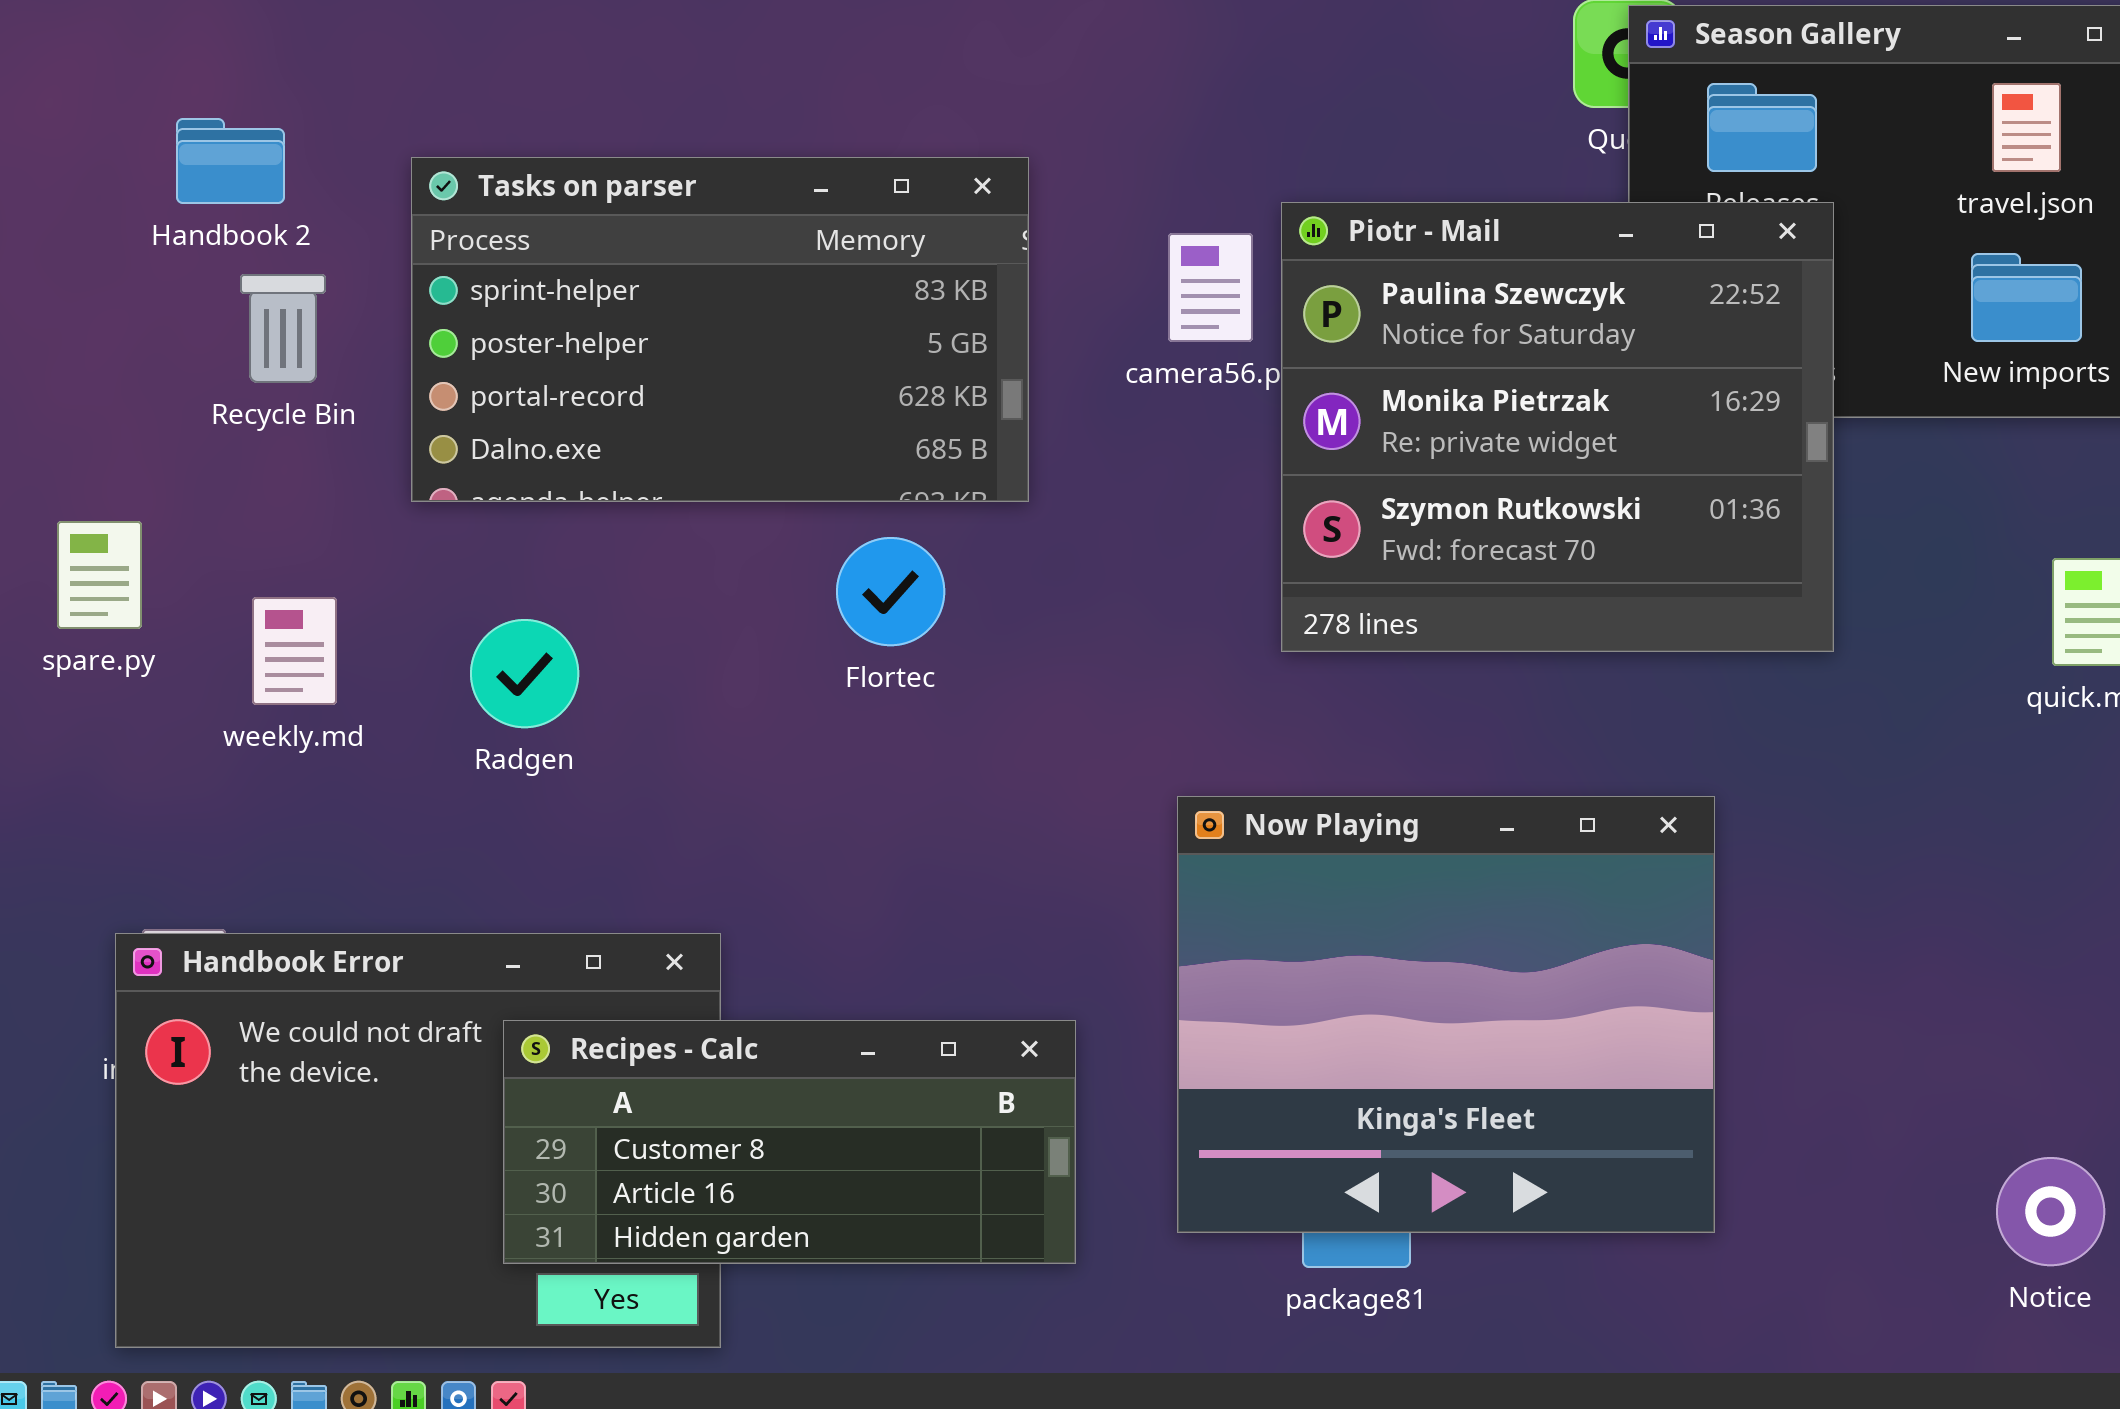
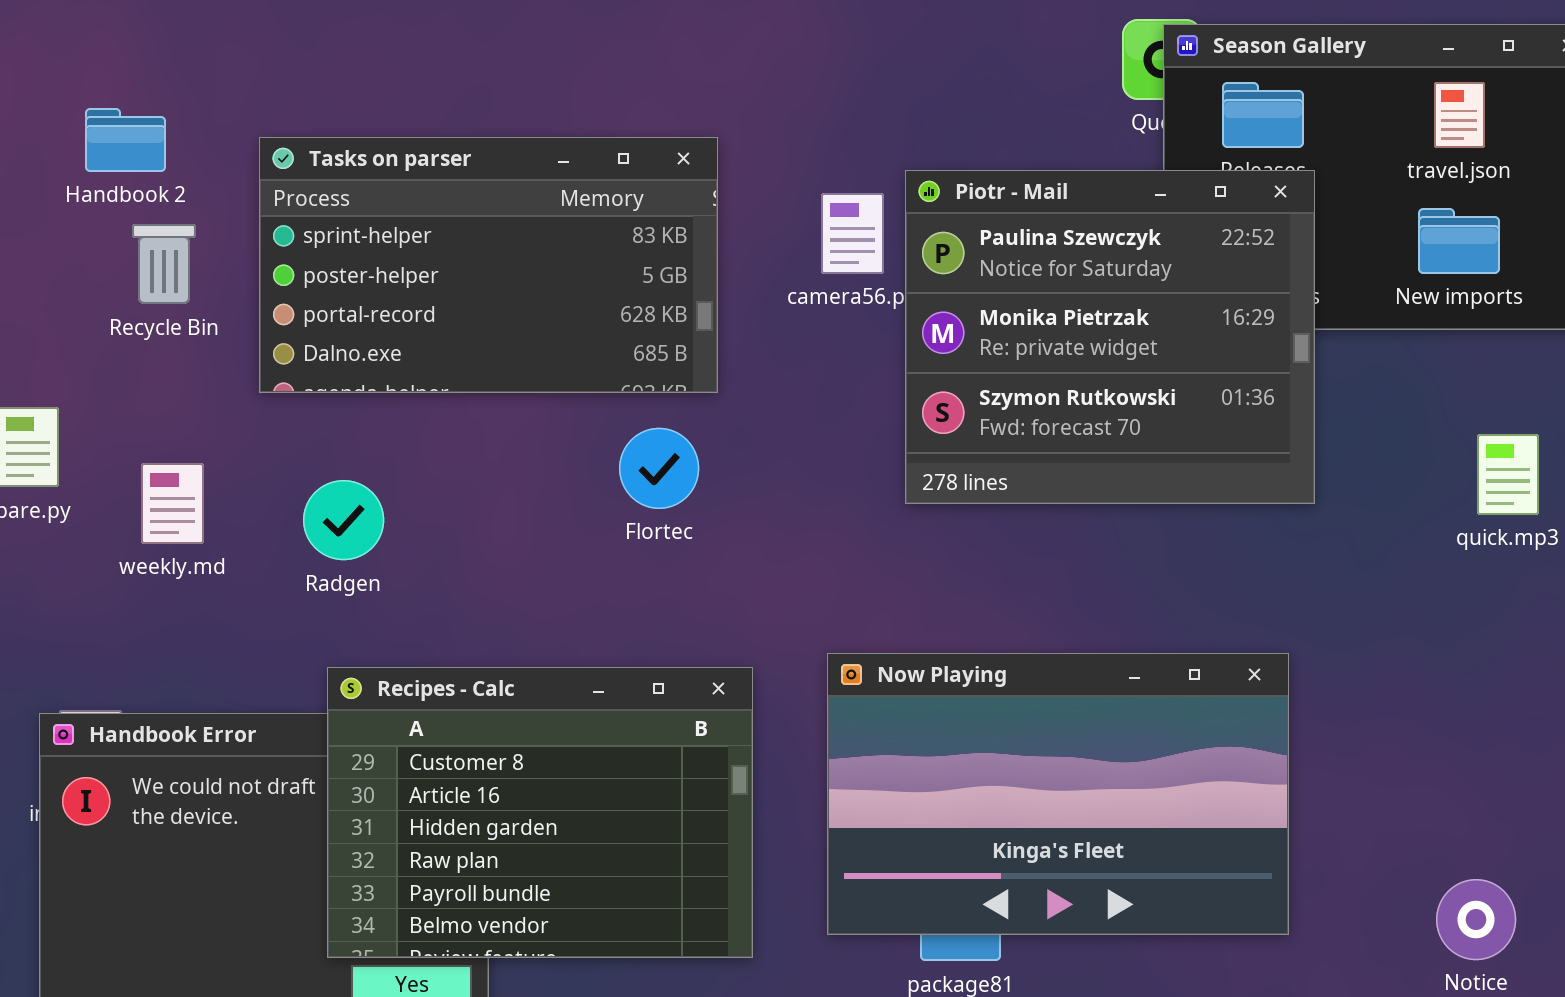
Flortec: [836,537,945,646] -> [619,428,699,509], moved
Now Playing: [1177,796,1715,1233] -> [827,653,1289,935], resized
Recipes - Calc: [503,1020,1076,1264] -> [327,667,753,958], resized

